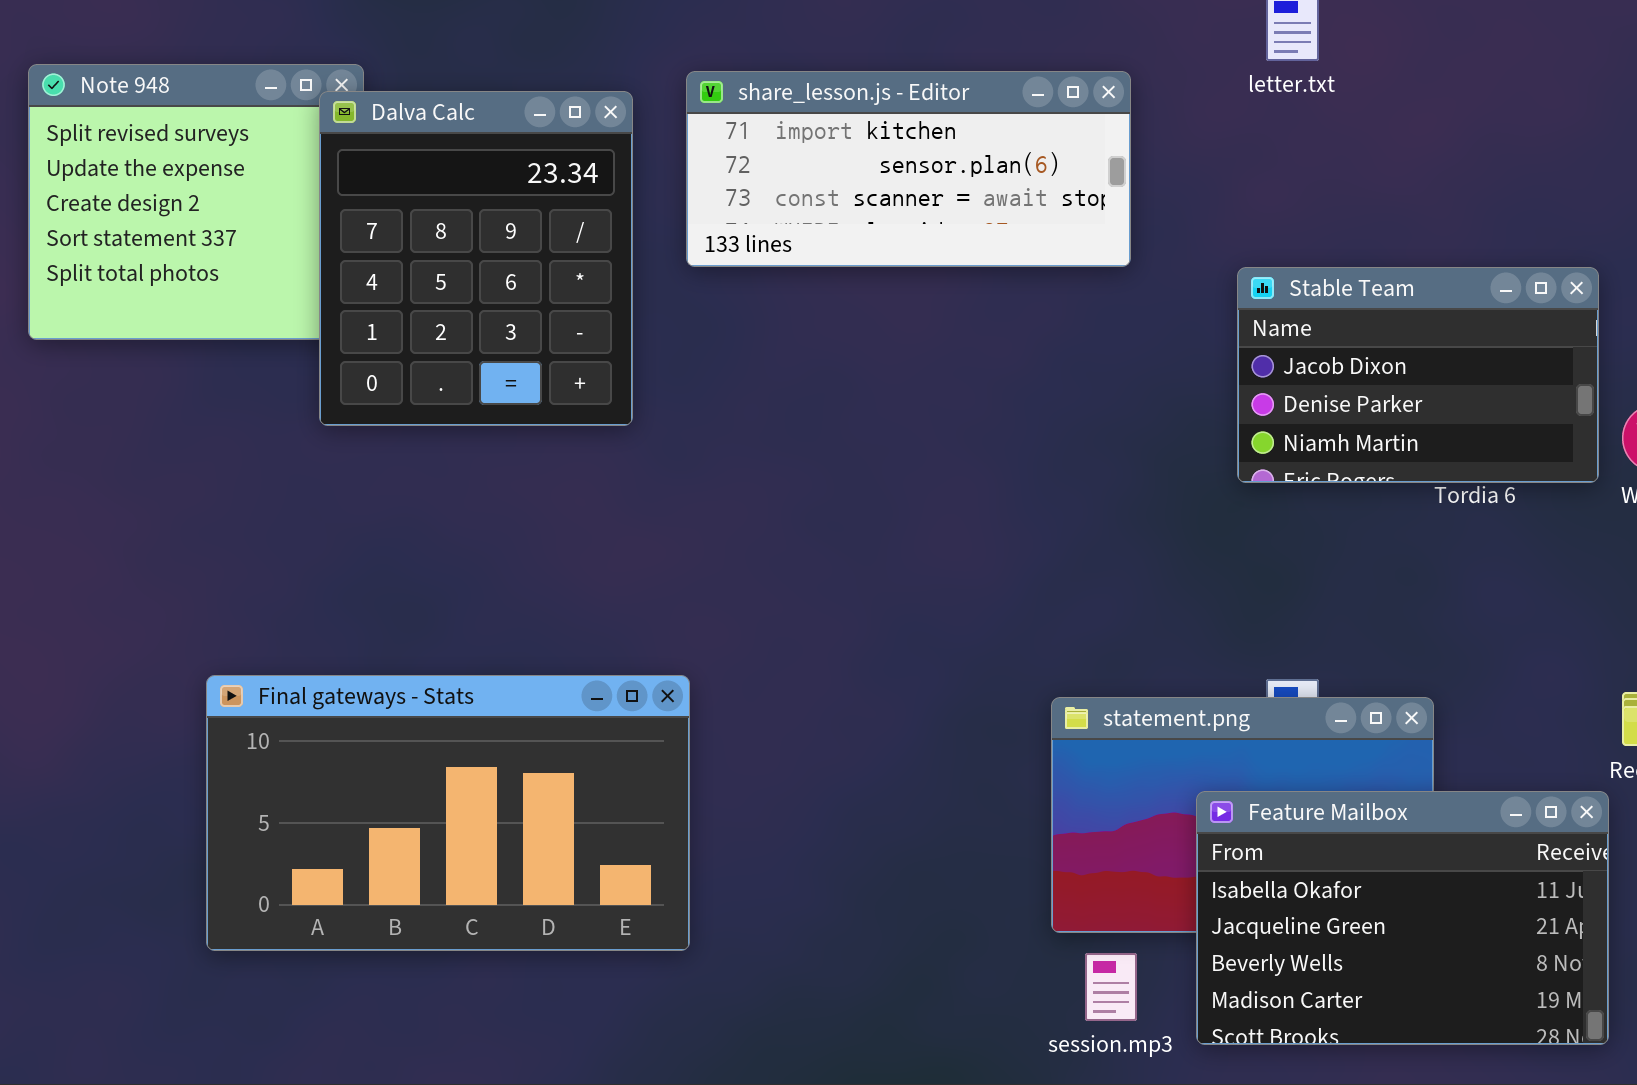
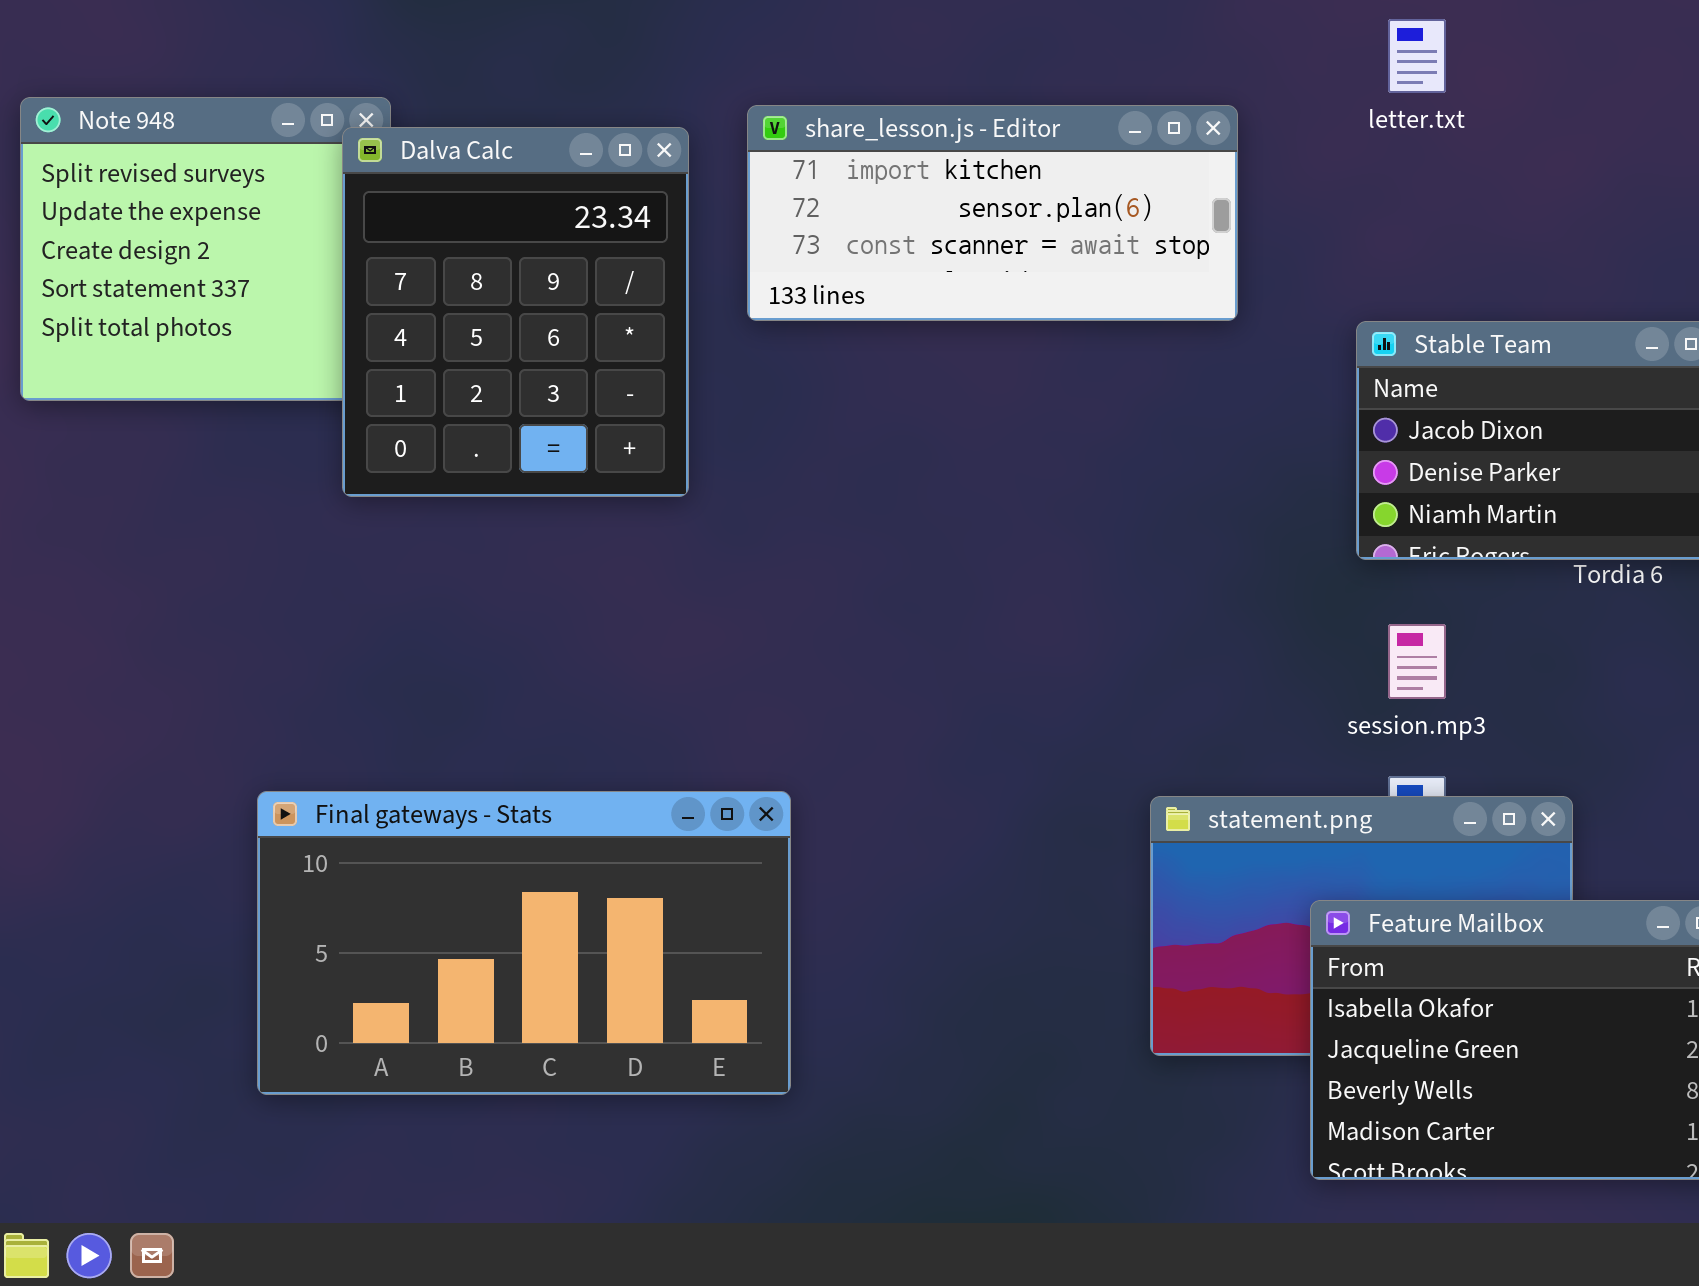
Final gateways - Stats: [206,675,690,951] -> [257,791,791,1095], moved
session.mp3: [1085,953,1137,1021] -> [1388,624,1446,699], moved

